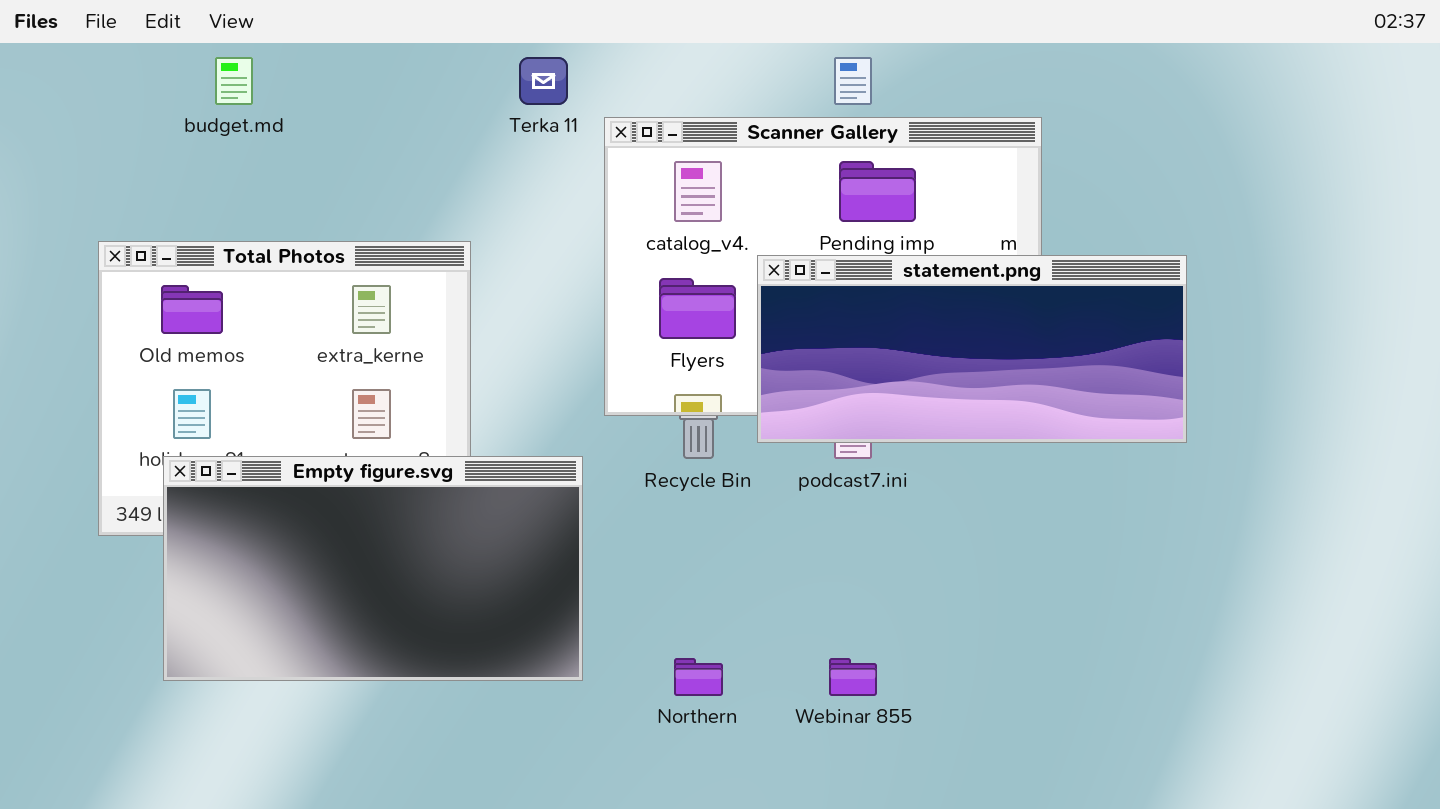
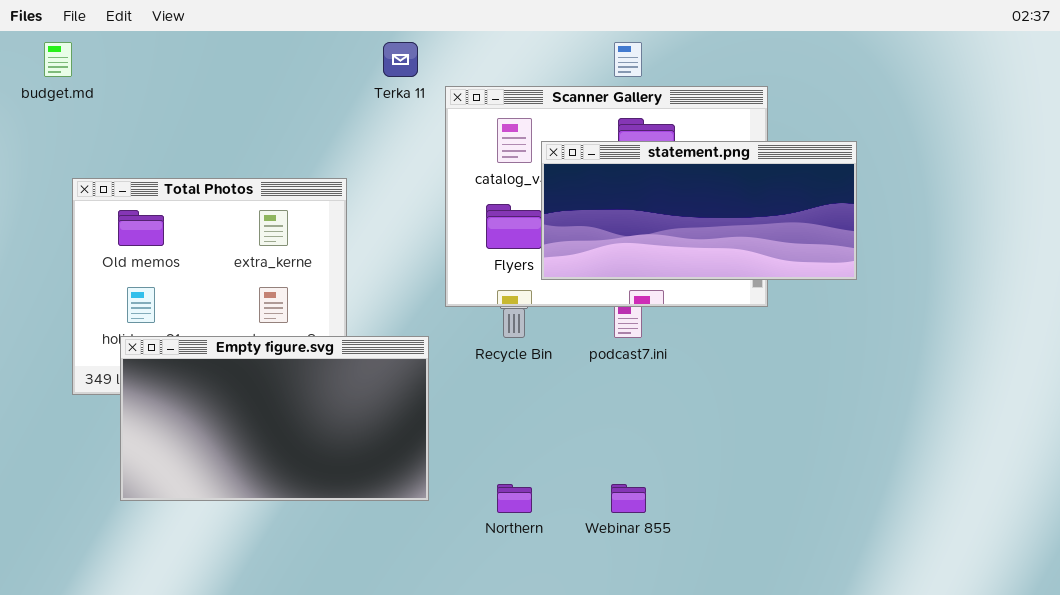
budget.md: [215,57,253,105] -> [44,42,72,77], moved
statement.png: [757,255,1187,443] -> [541,141,857,280], moved

